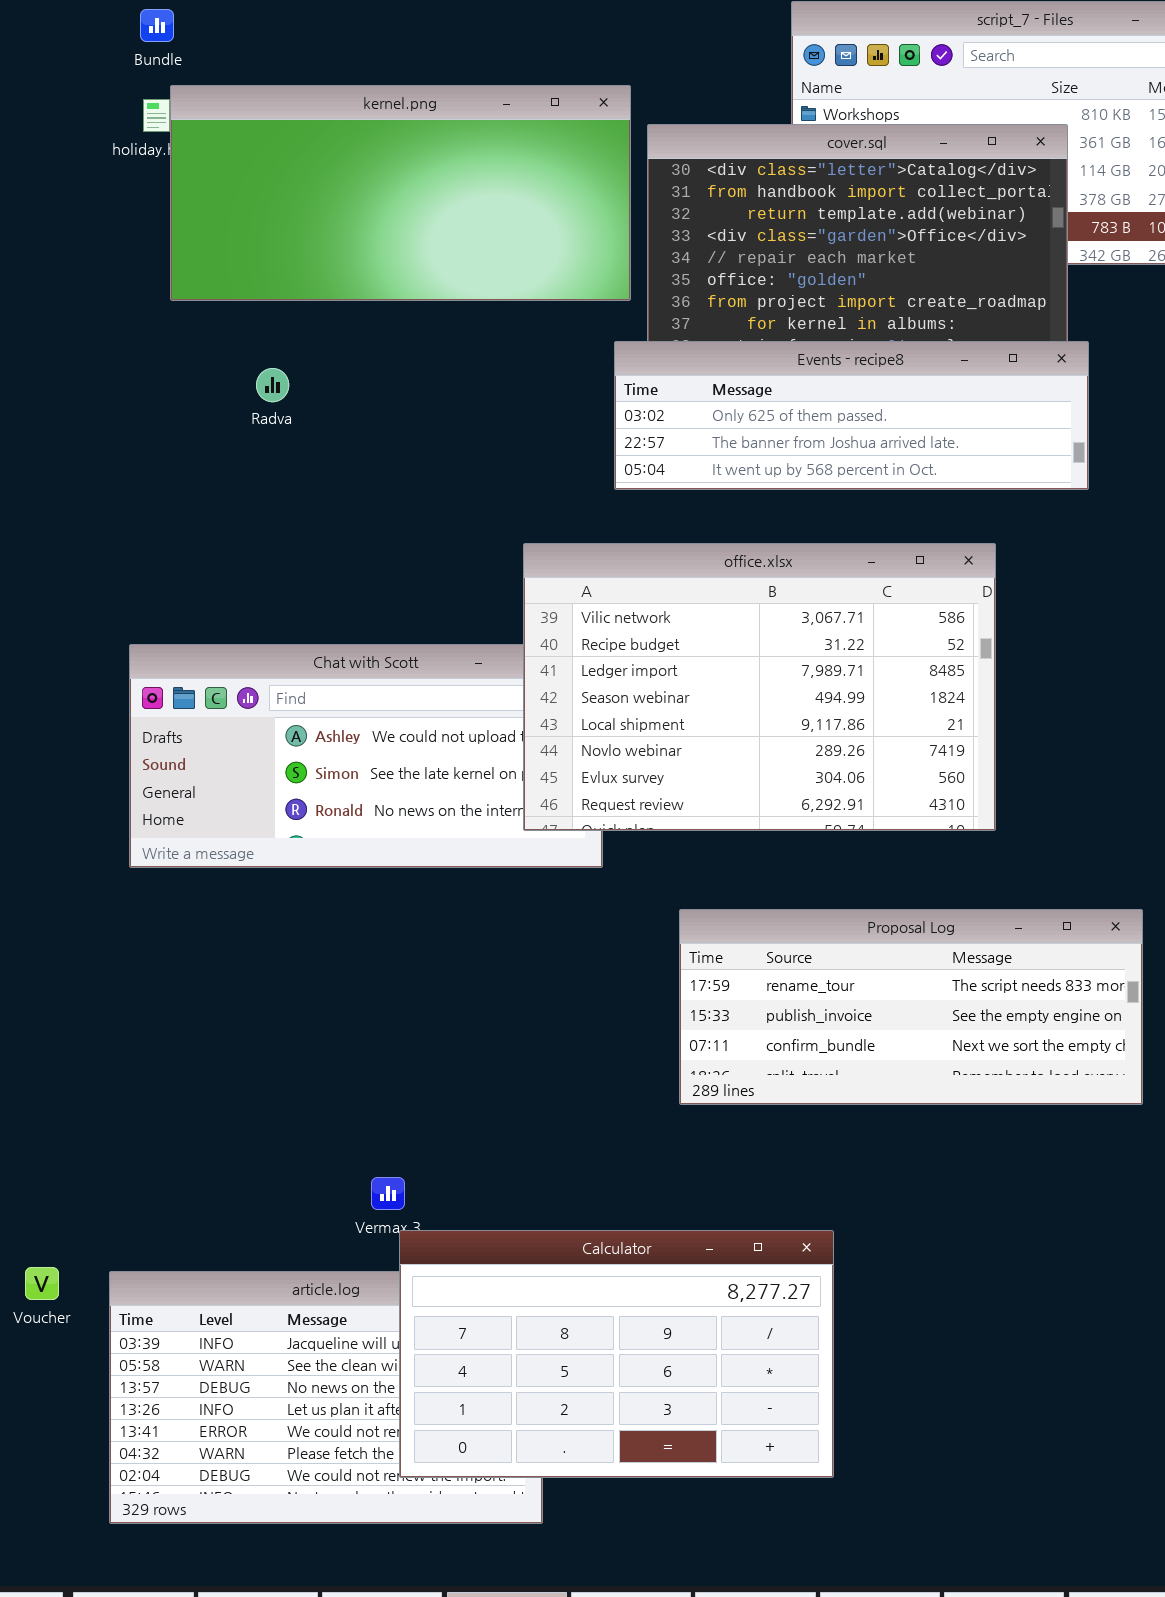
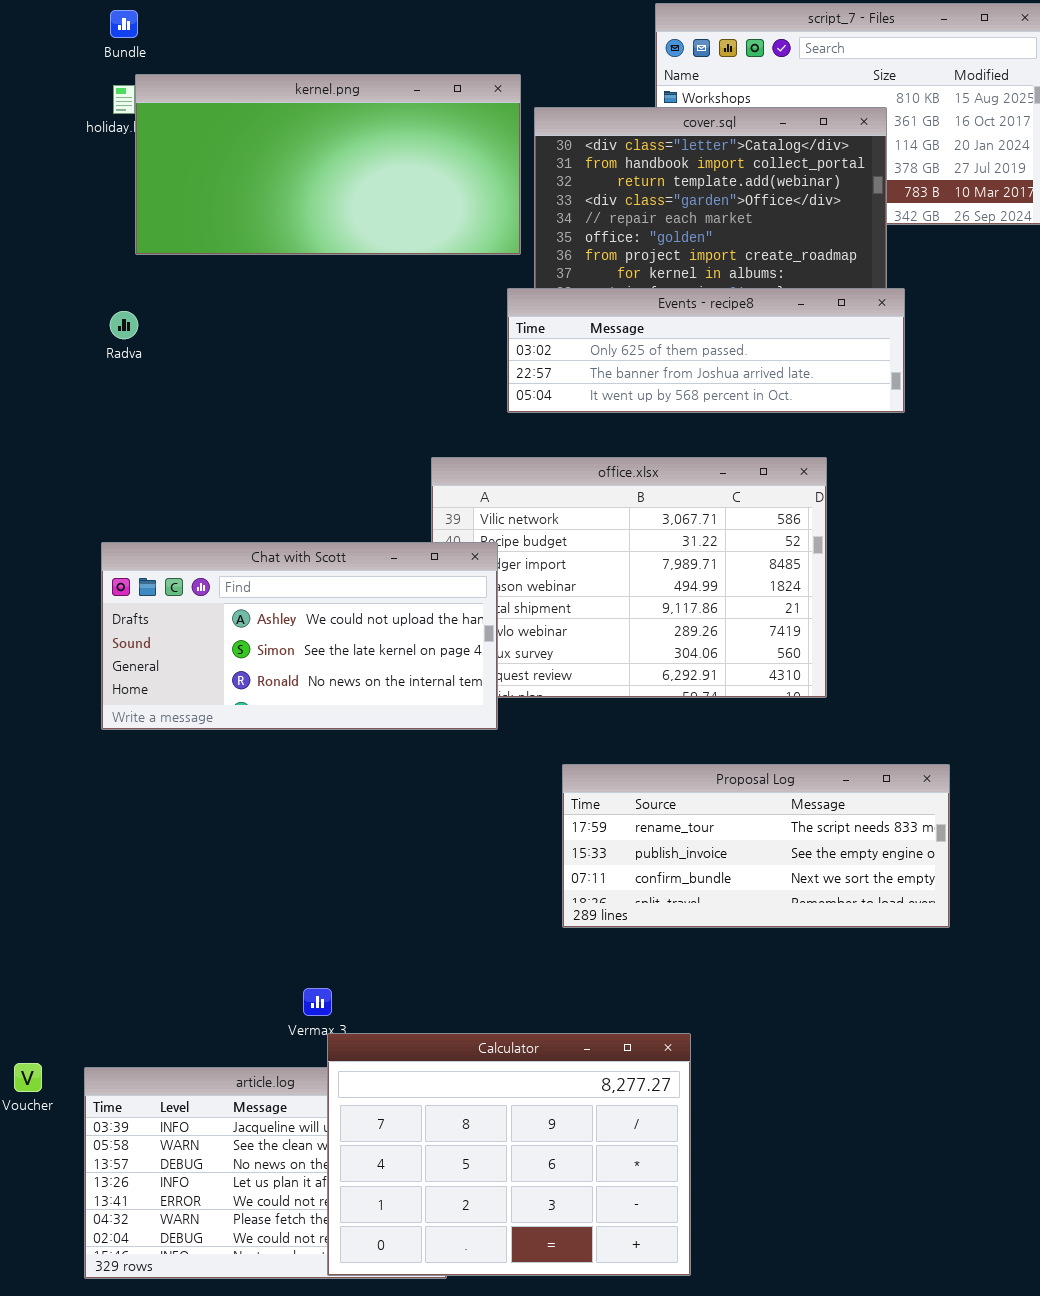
Radva: [256,368,289,402] -> [110,311,138,339], moved
Chat with Scott: [129,644,603,868] -> [101,542,498,730], raised
Calculator: [399,1230,834,1478] -> [327,1033,691,1276], resized

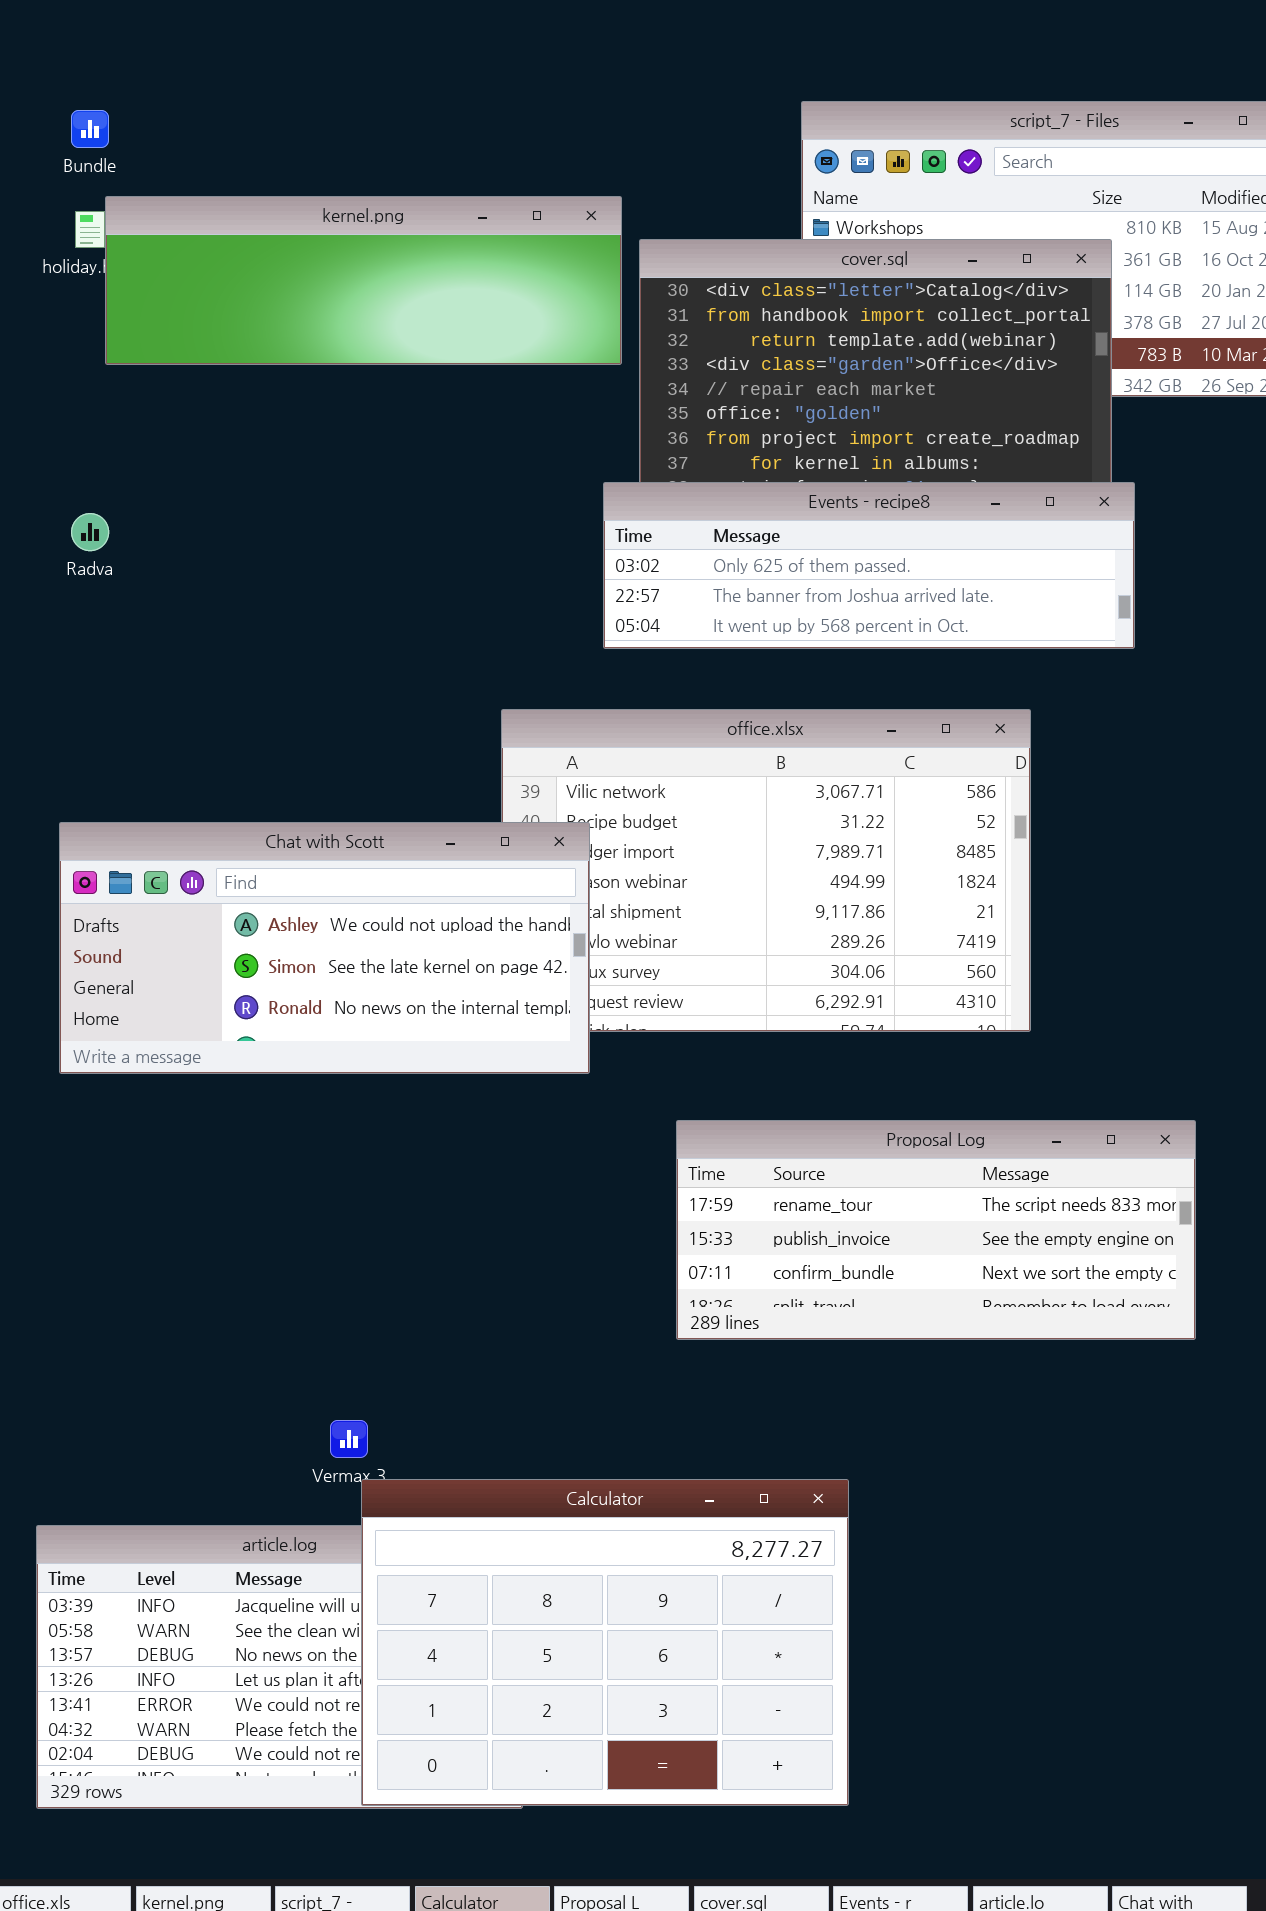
kernel.png: [135,74,521,255] -> [105,196,622,365], resized

